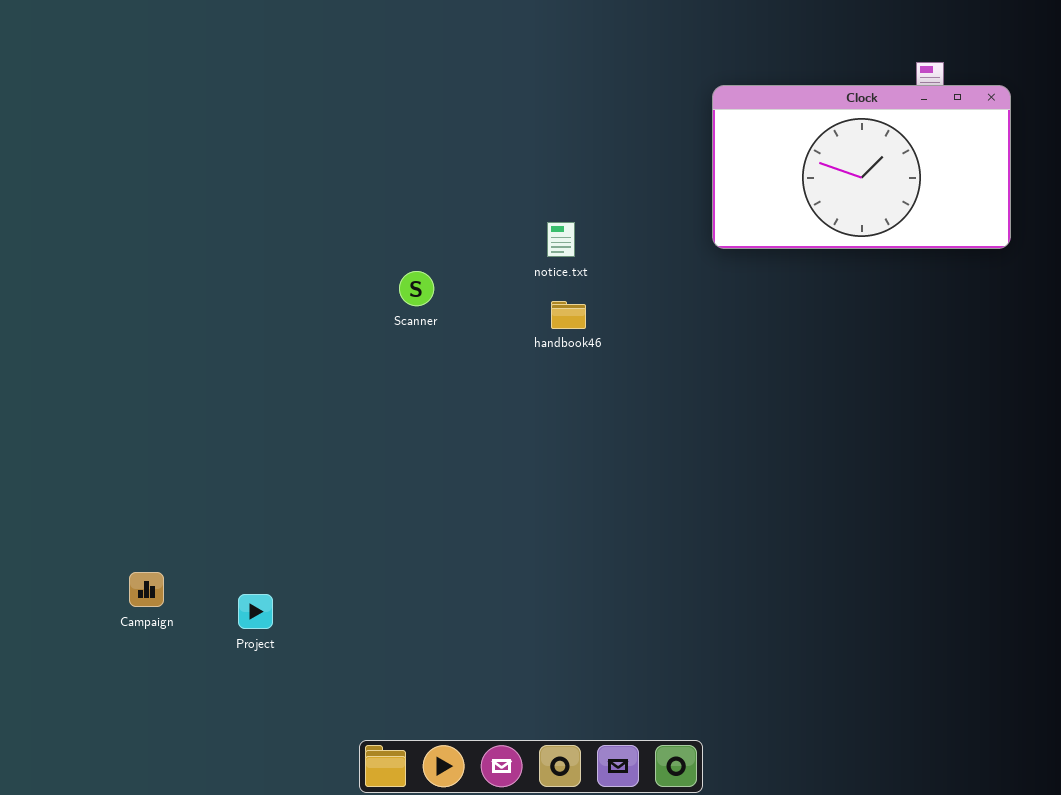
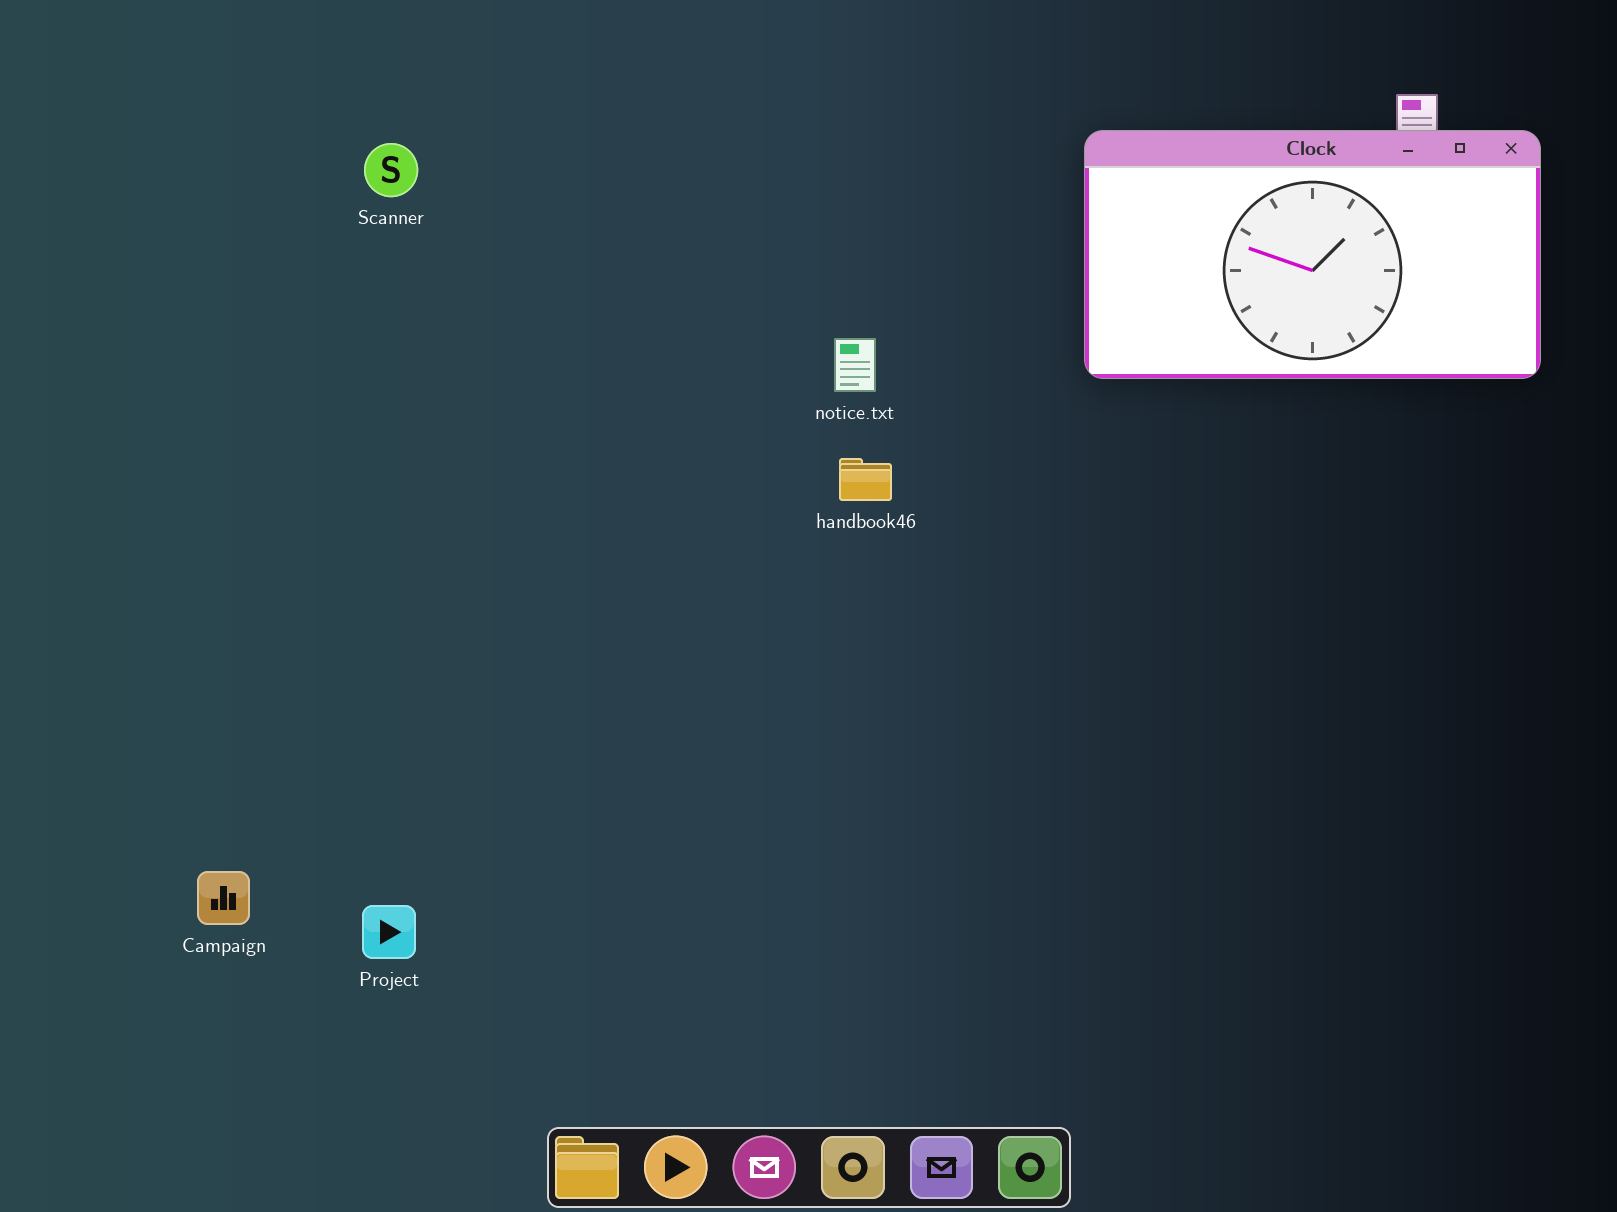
Scanner: [399,271,434,306] -> [364,143,418,197], moved

